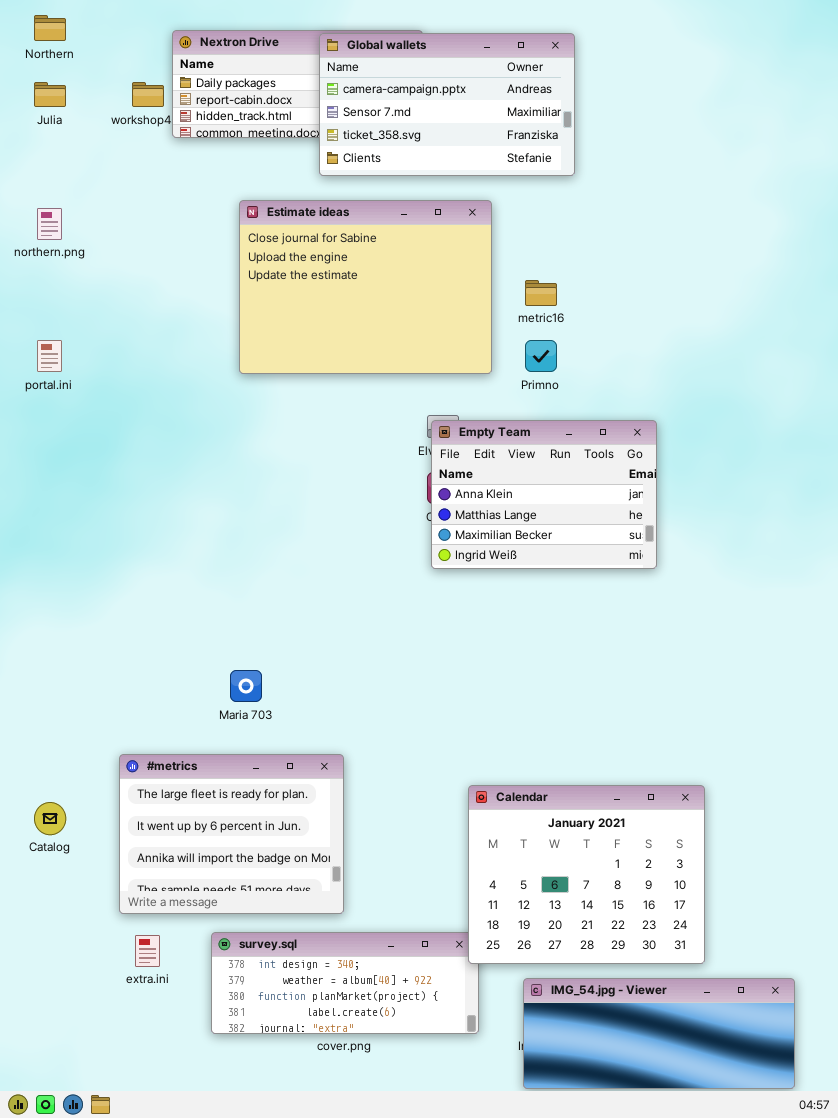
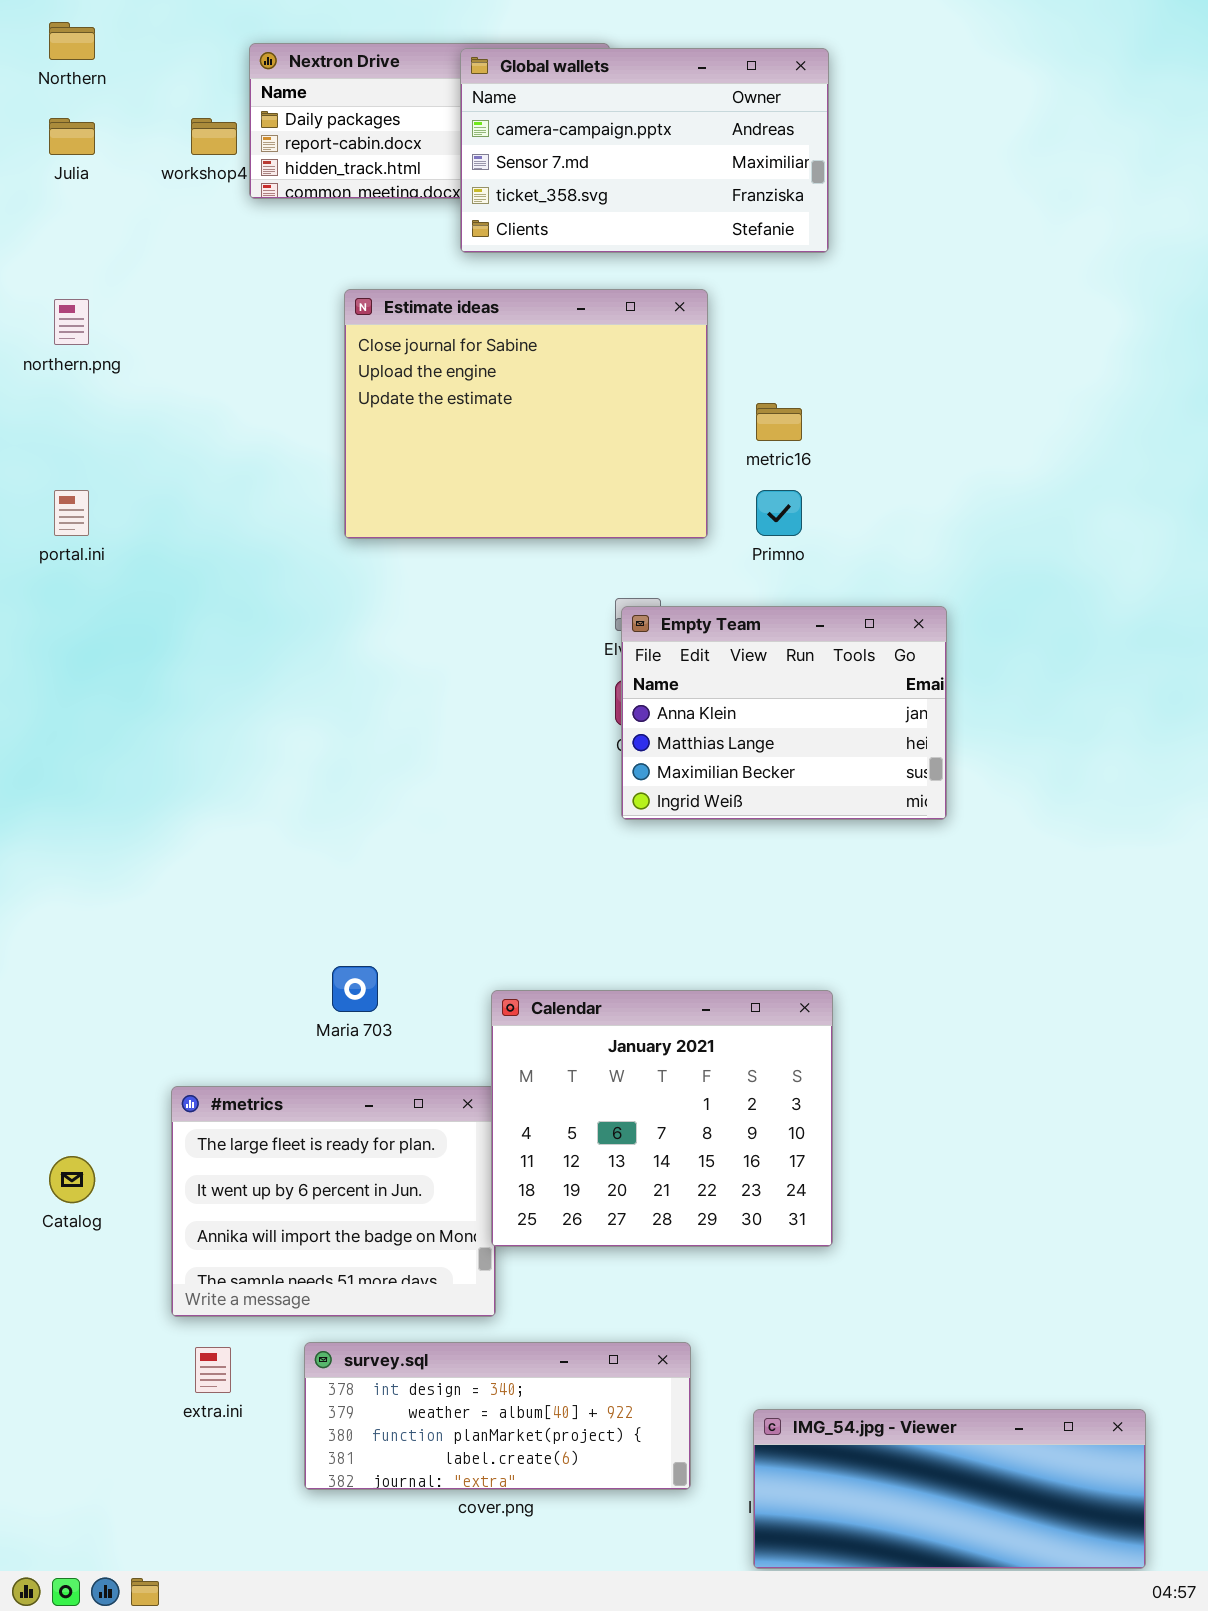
Calendar: [468,785,705,964] -> [491,990,833,1247], moved

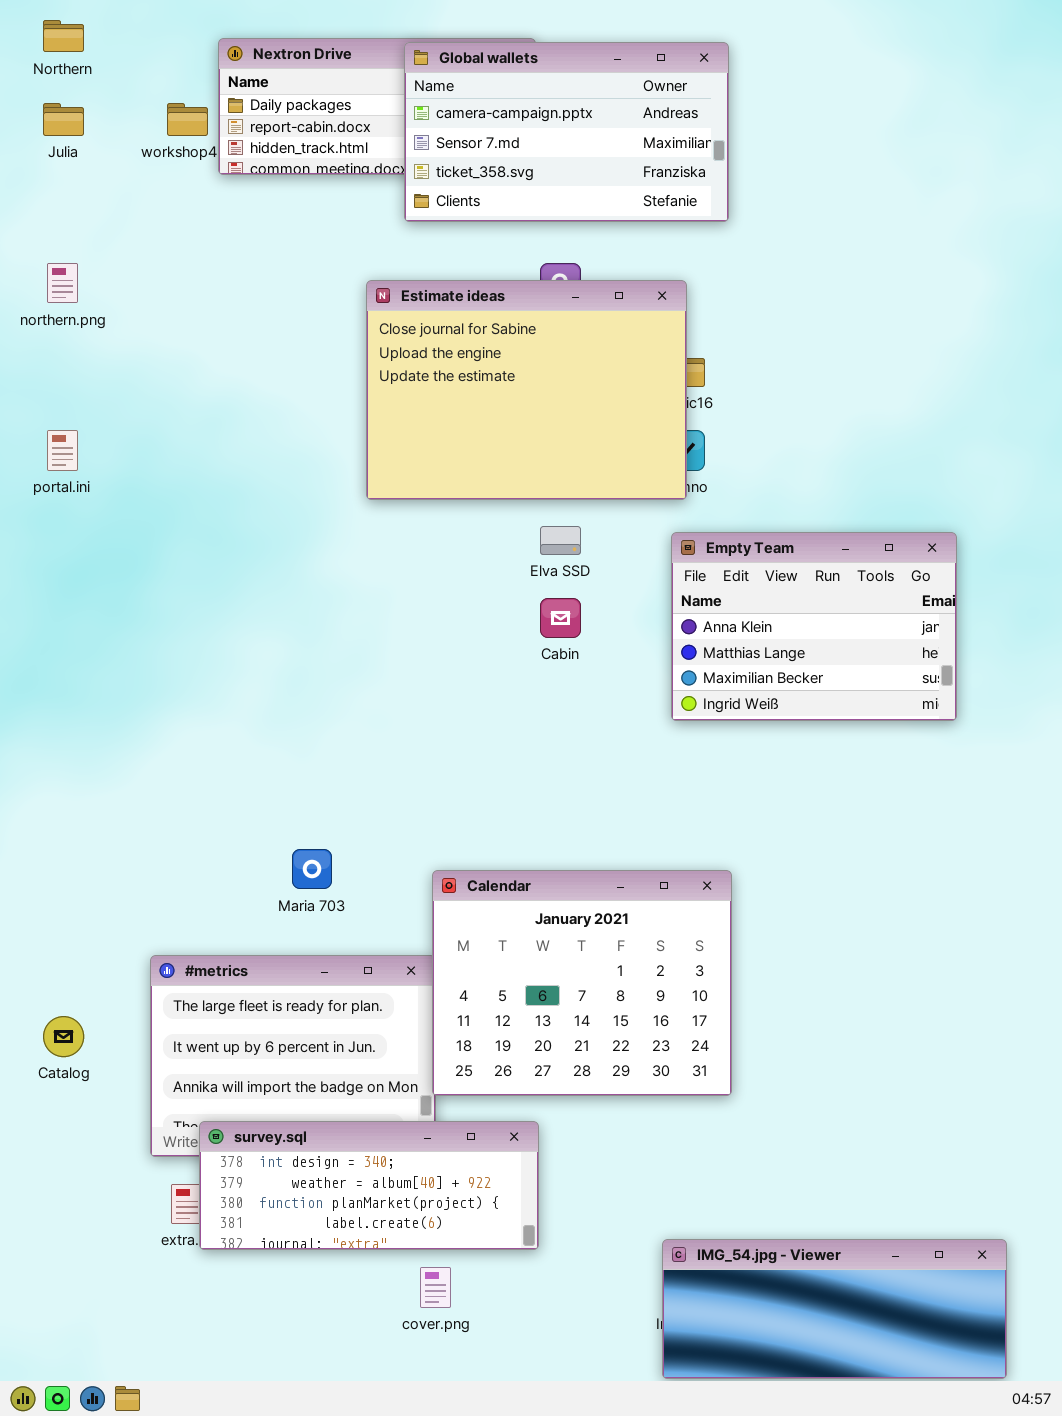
Estimate ideas: [344,289,708,539] -> [366,280,687,500], moved
Empty Team: [621,606,947,820] -> [671,532,957,721], moved
survey.sql: [304,1342,691,1490] -> [199,1121,539,1250], moved

